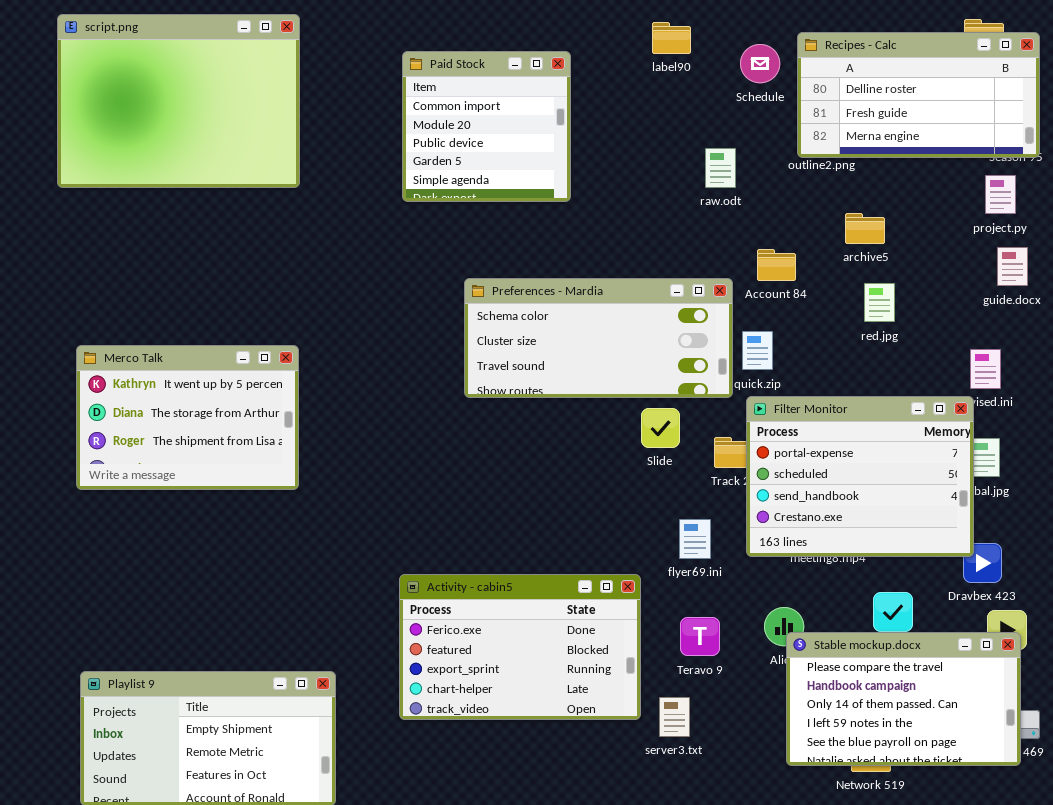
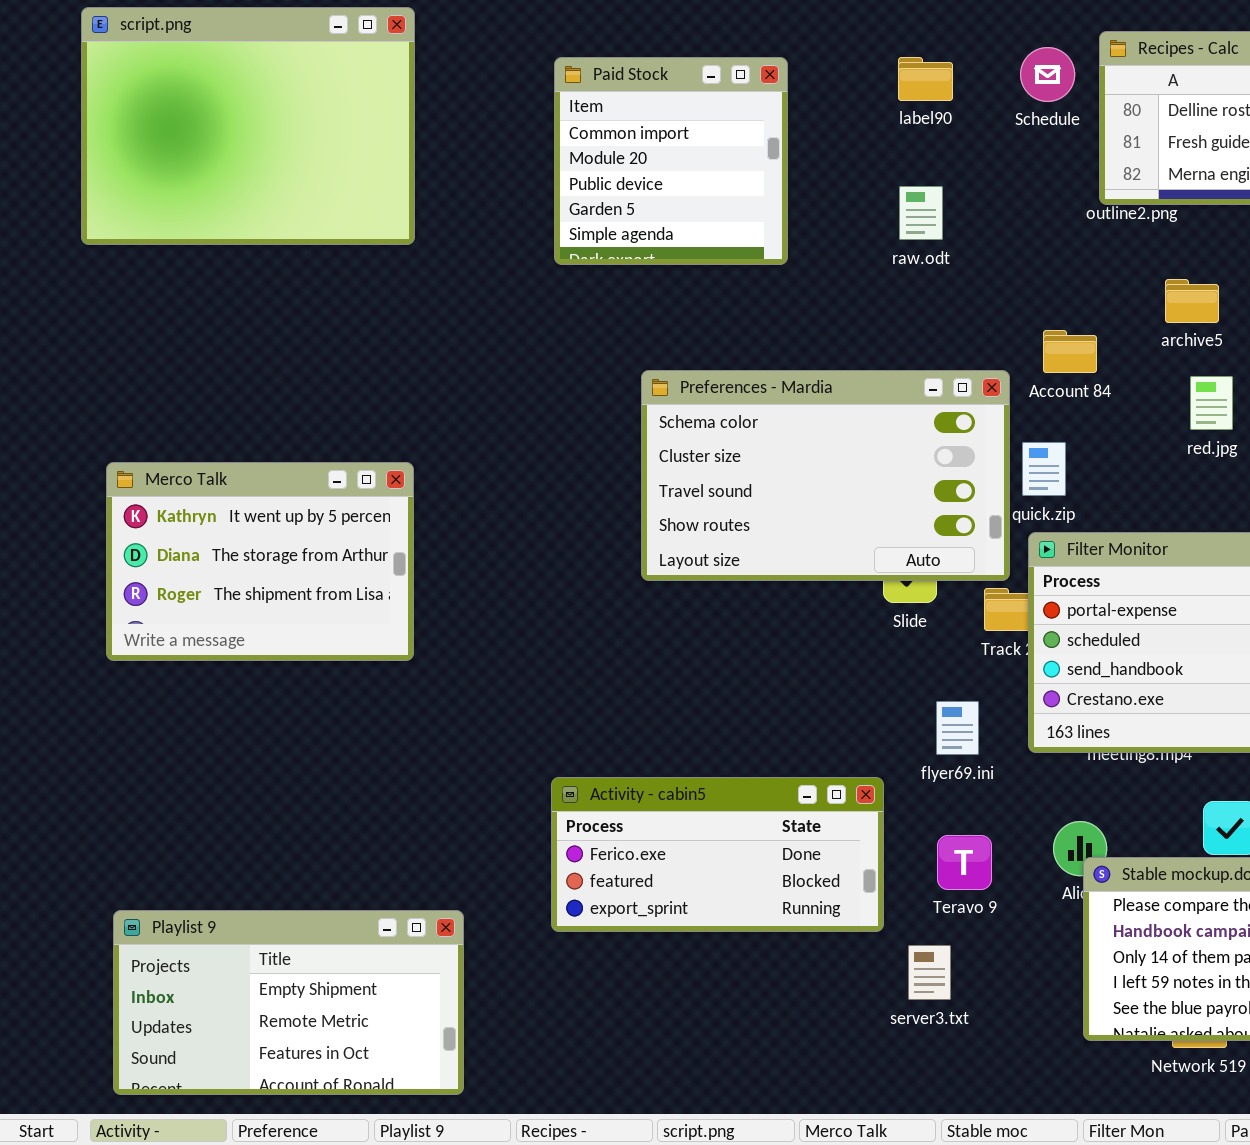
label90: [652,22,691,54] -> [898,57,953,101], moved
raw.odt: [705,148,736,188] -> [899,186,943,240], moved
Preferences - Mardia: [464,278,733,398] -> [641,370,1010,581], resized
Activity - cabin5: [399,574,641,720] -> [551,777,884,932], resized

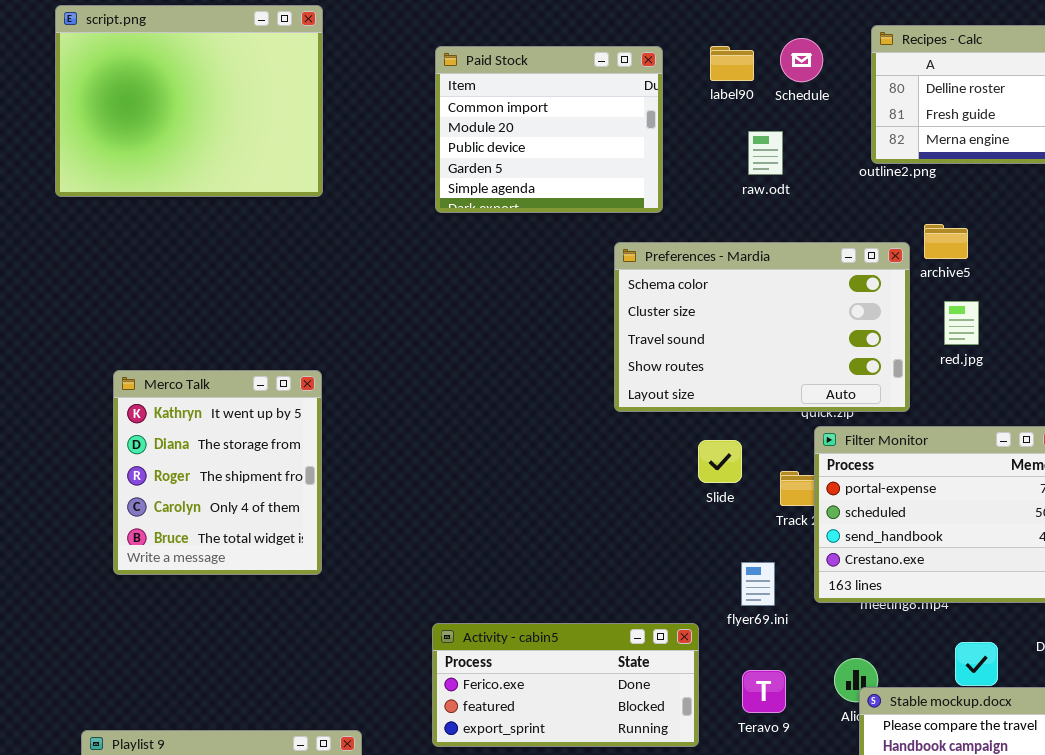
Schedule: [1020,47,1075,102] -> [780,38,823,82], moved
Paid Stock: [554,57,788,265] -> [435,46,663,213], resized
raw.odt: [899,186,943,240] -> [748,131,783,175], moved
Preferences - Mardia: [641,370,1010,581] -> [614,242,910,412], moved
Merco Talk: [106,462,414,661] -> [113,370,322,575], resized

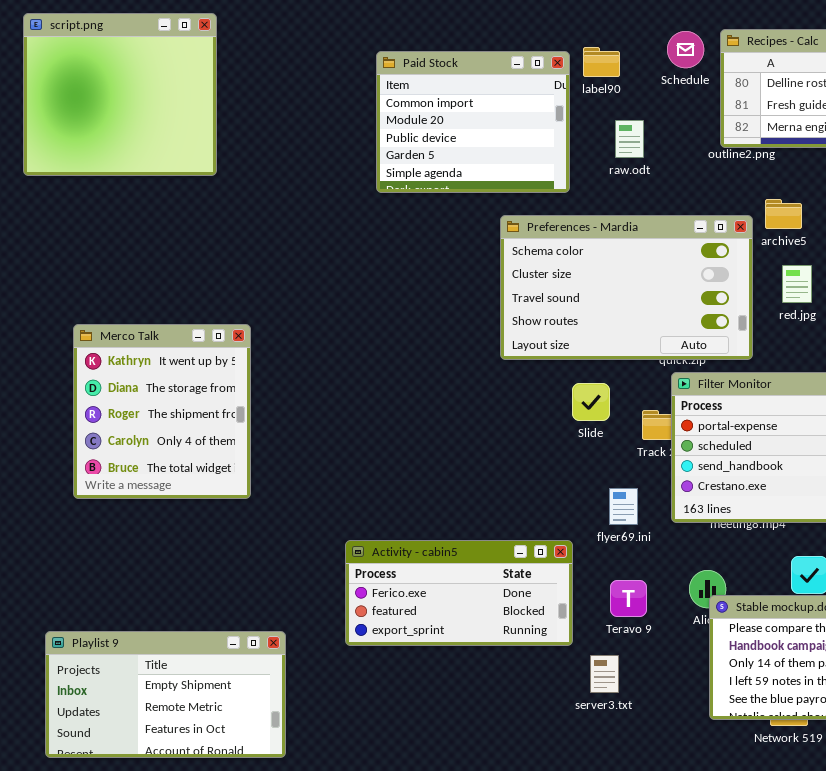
script.png: [55,5,323,197] -> [23,13,217,176], resized
Schedule: [780,38,823,82] -> [667,31,704,68], moved
Paid Stock: [435,46,663,213] -> [376,51,570,193], moved

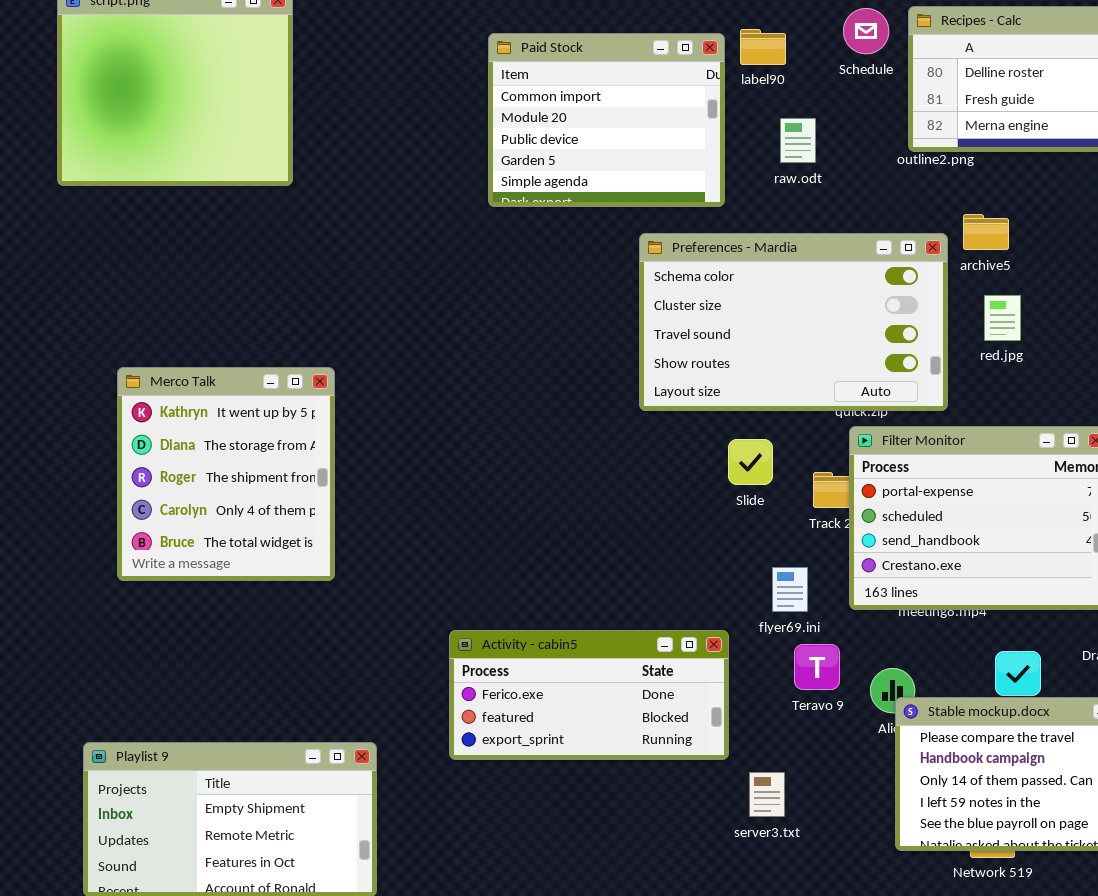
Teravo 9: [610,580,647,617] -> [794,644,840,690], moved

